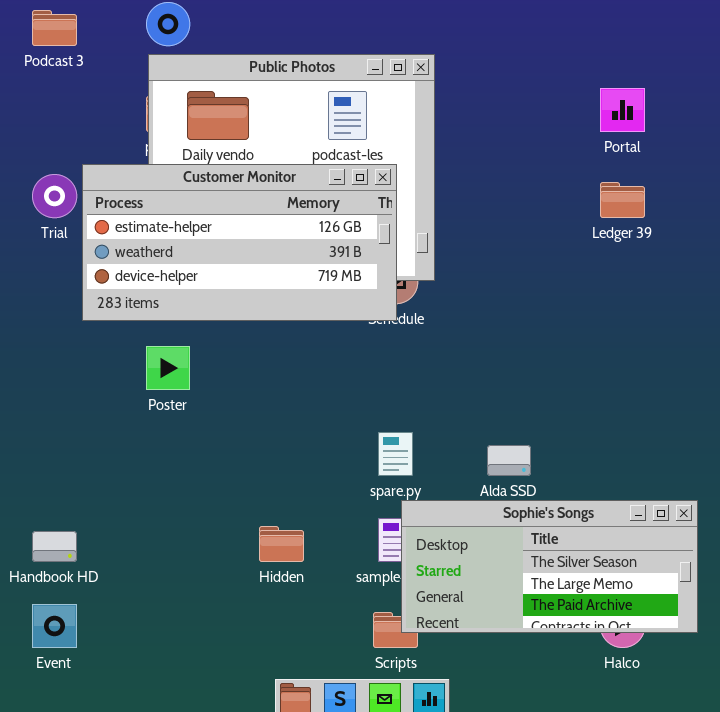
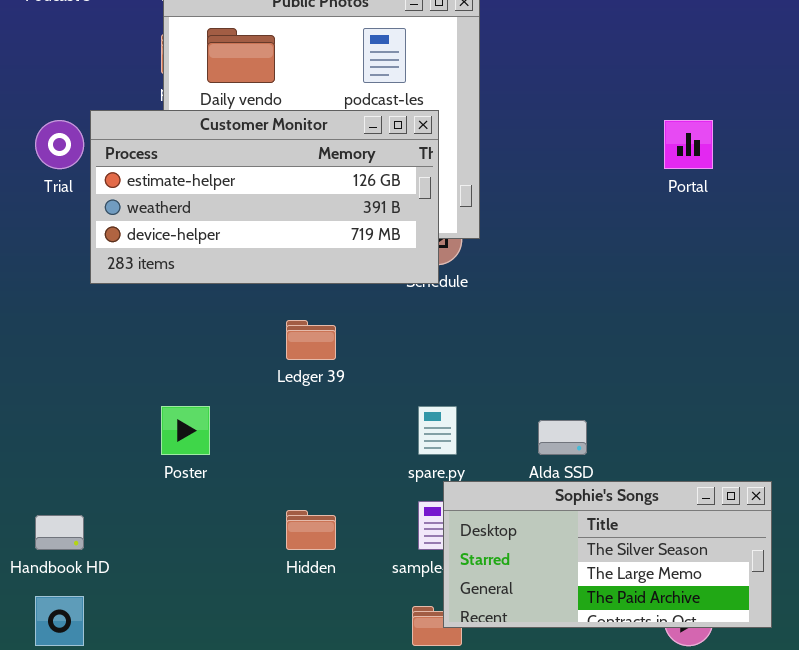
Portal: [600,88,645,132] -> [664,120,713,169], moved
Ledger 39: [600,182,645,218] -> [286,320,336,360], moved
Poster: [146,346,190,390] -> [161,406,210,455], moved

